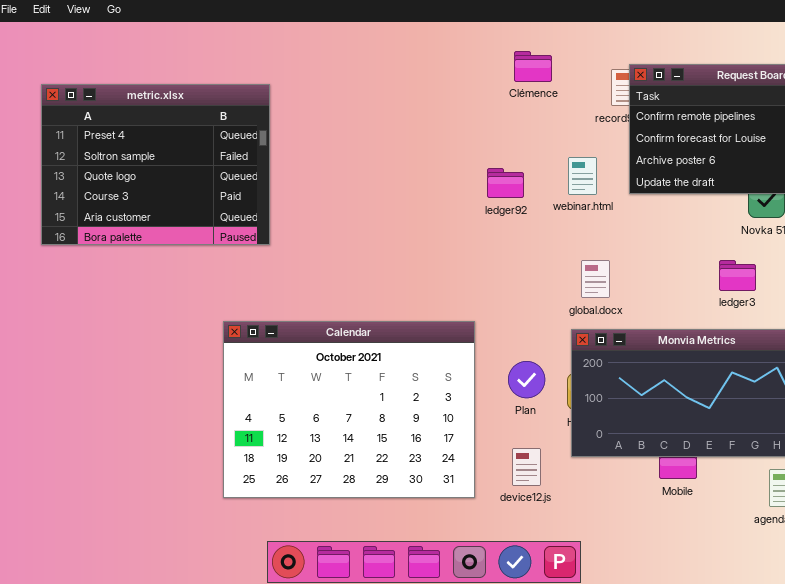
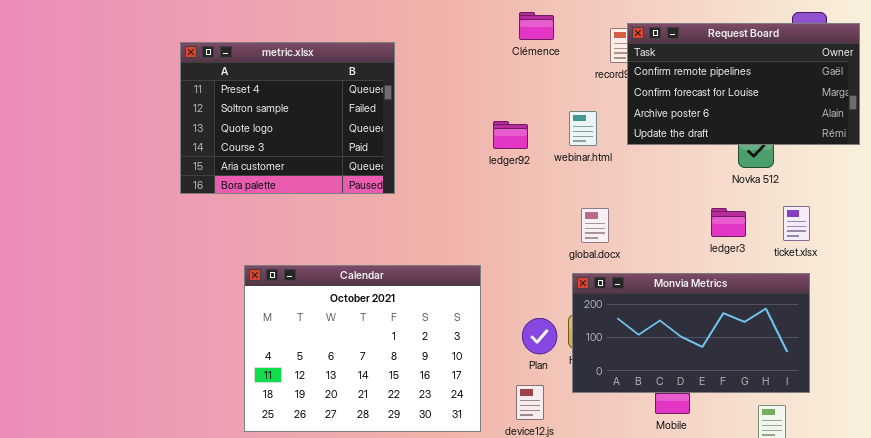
metric.xlsx: [41,84,270,245] -> [180,42,395,194], moved
Plan: [508,361,545,398] -> [522,318,557,354], moved

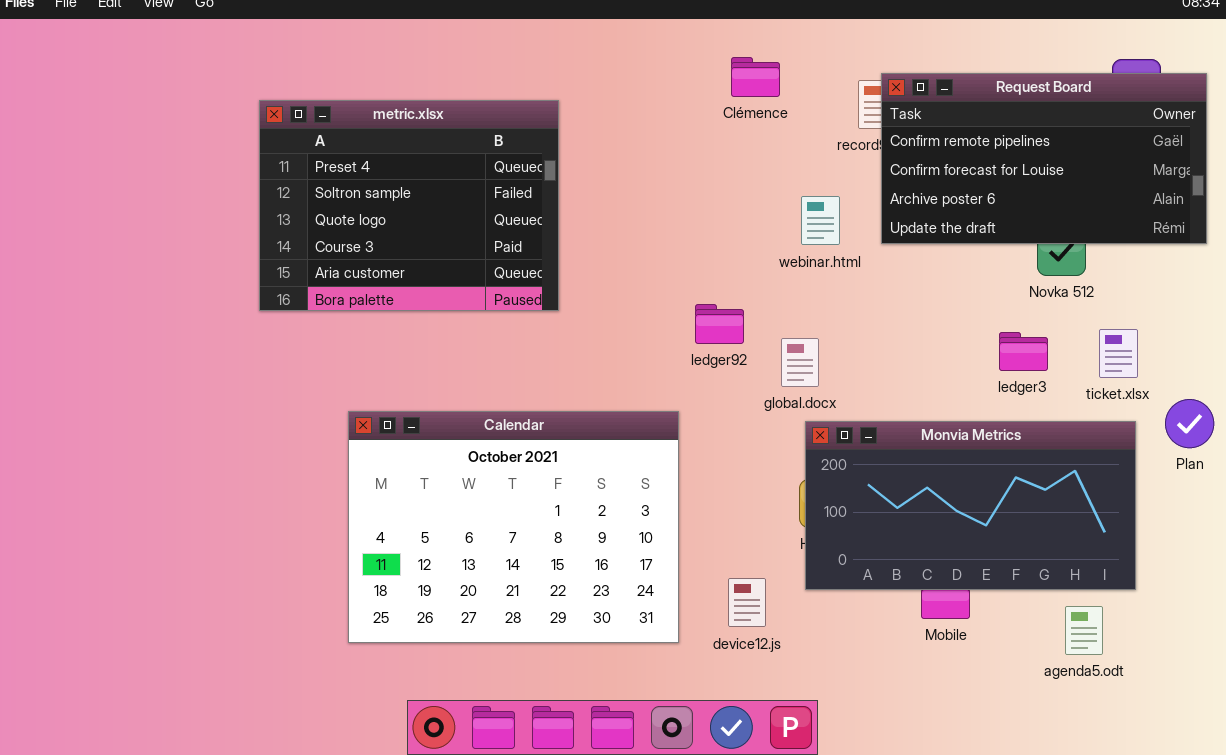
ledger92: [493,121,528,149] -> [695,304,744,344], moved
global.docx: [581,208,609,243] -> [781,338,819,387], moved
Plan: [522,318,557,354] -> [1165,399,1214,448], moved

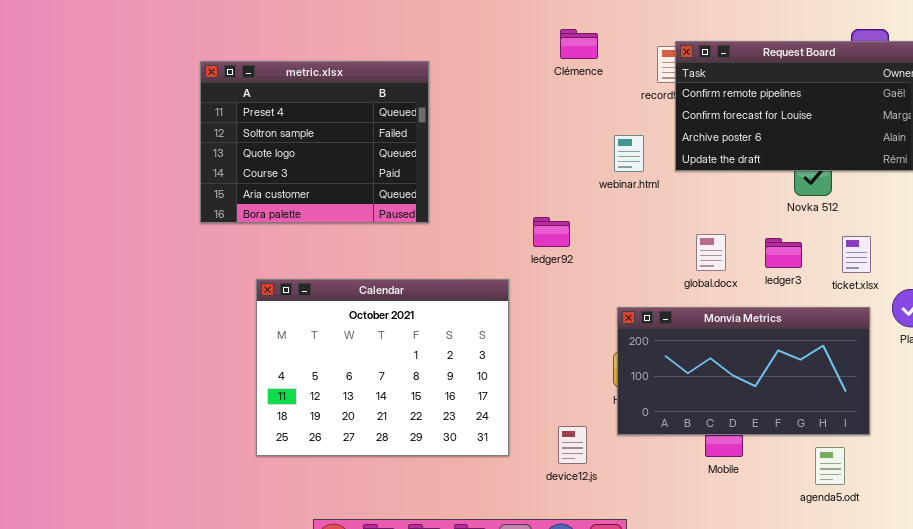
global.docx: [781,338,819,387] -> [696,234,726,271], moved
Calendar: [348,411,679,643] -> [256,279,509,456], moved

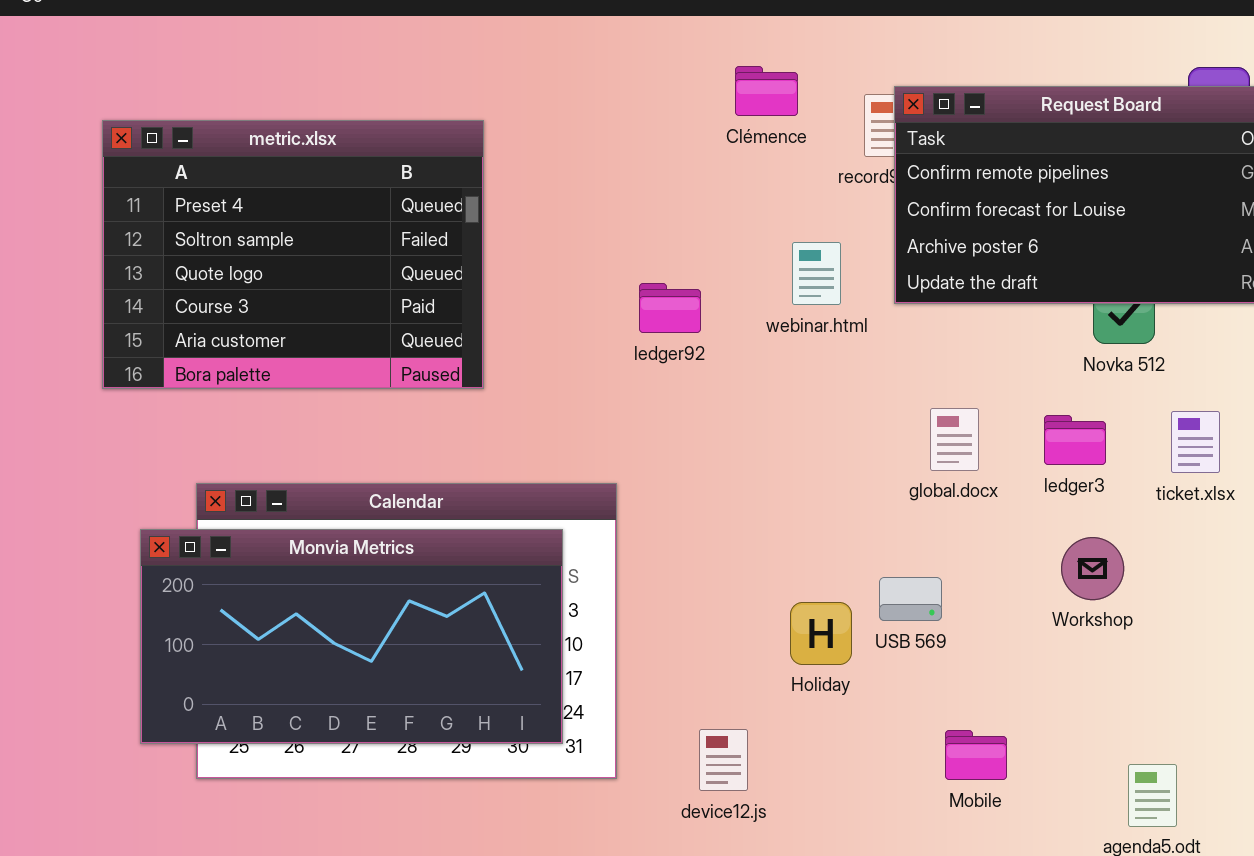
Clémence: [560,29,598,59] -> [735,66,798,116], moved
ledger92: [533,217,570,247] -> [639,283,701,333], moved
Monvia Metrics: [617,307,870,435] -> [140,529,563,744], moved

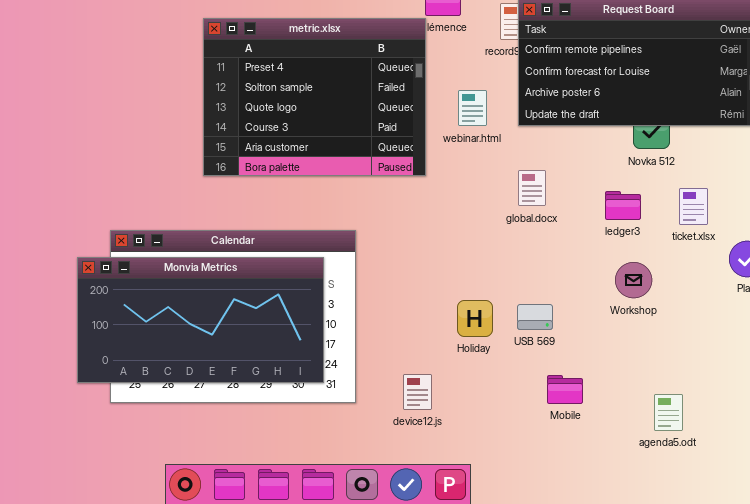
metric.xlsx: [102,120,484,389] -> [203,18,426,176], moved
global.docx: [930,408,979,471] -> [518,170,546,206], moved
USB 569: [879,577,942,621] -> [517,304,553,330], moved

